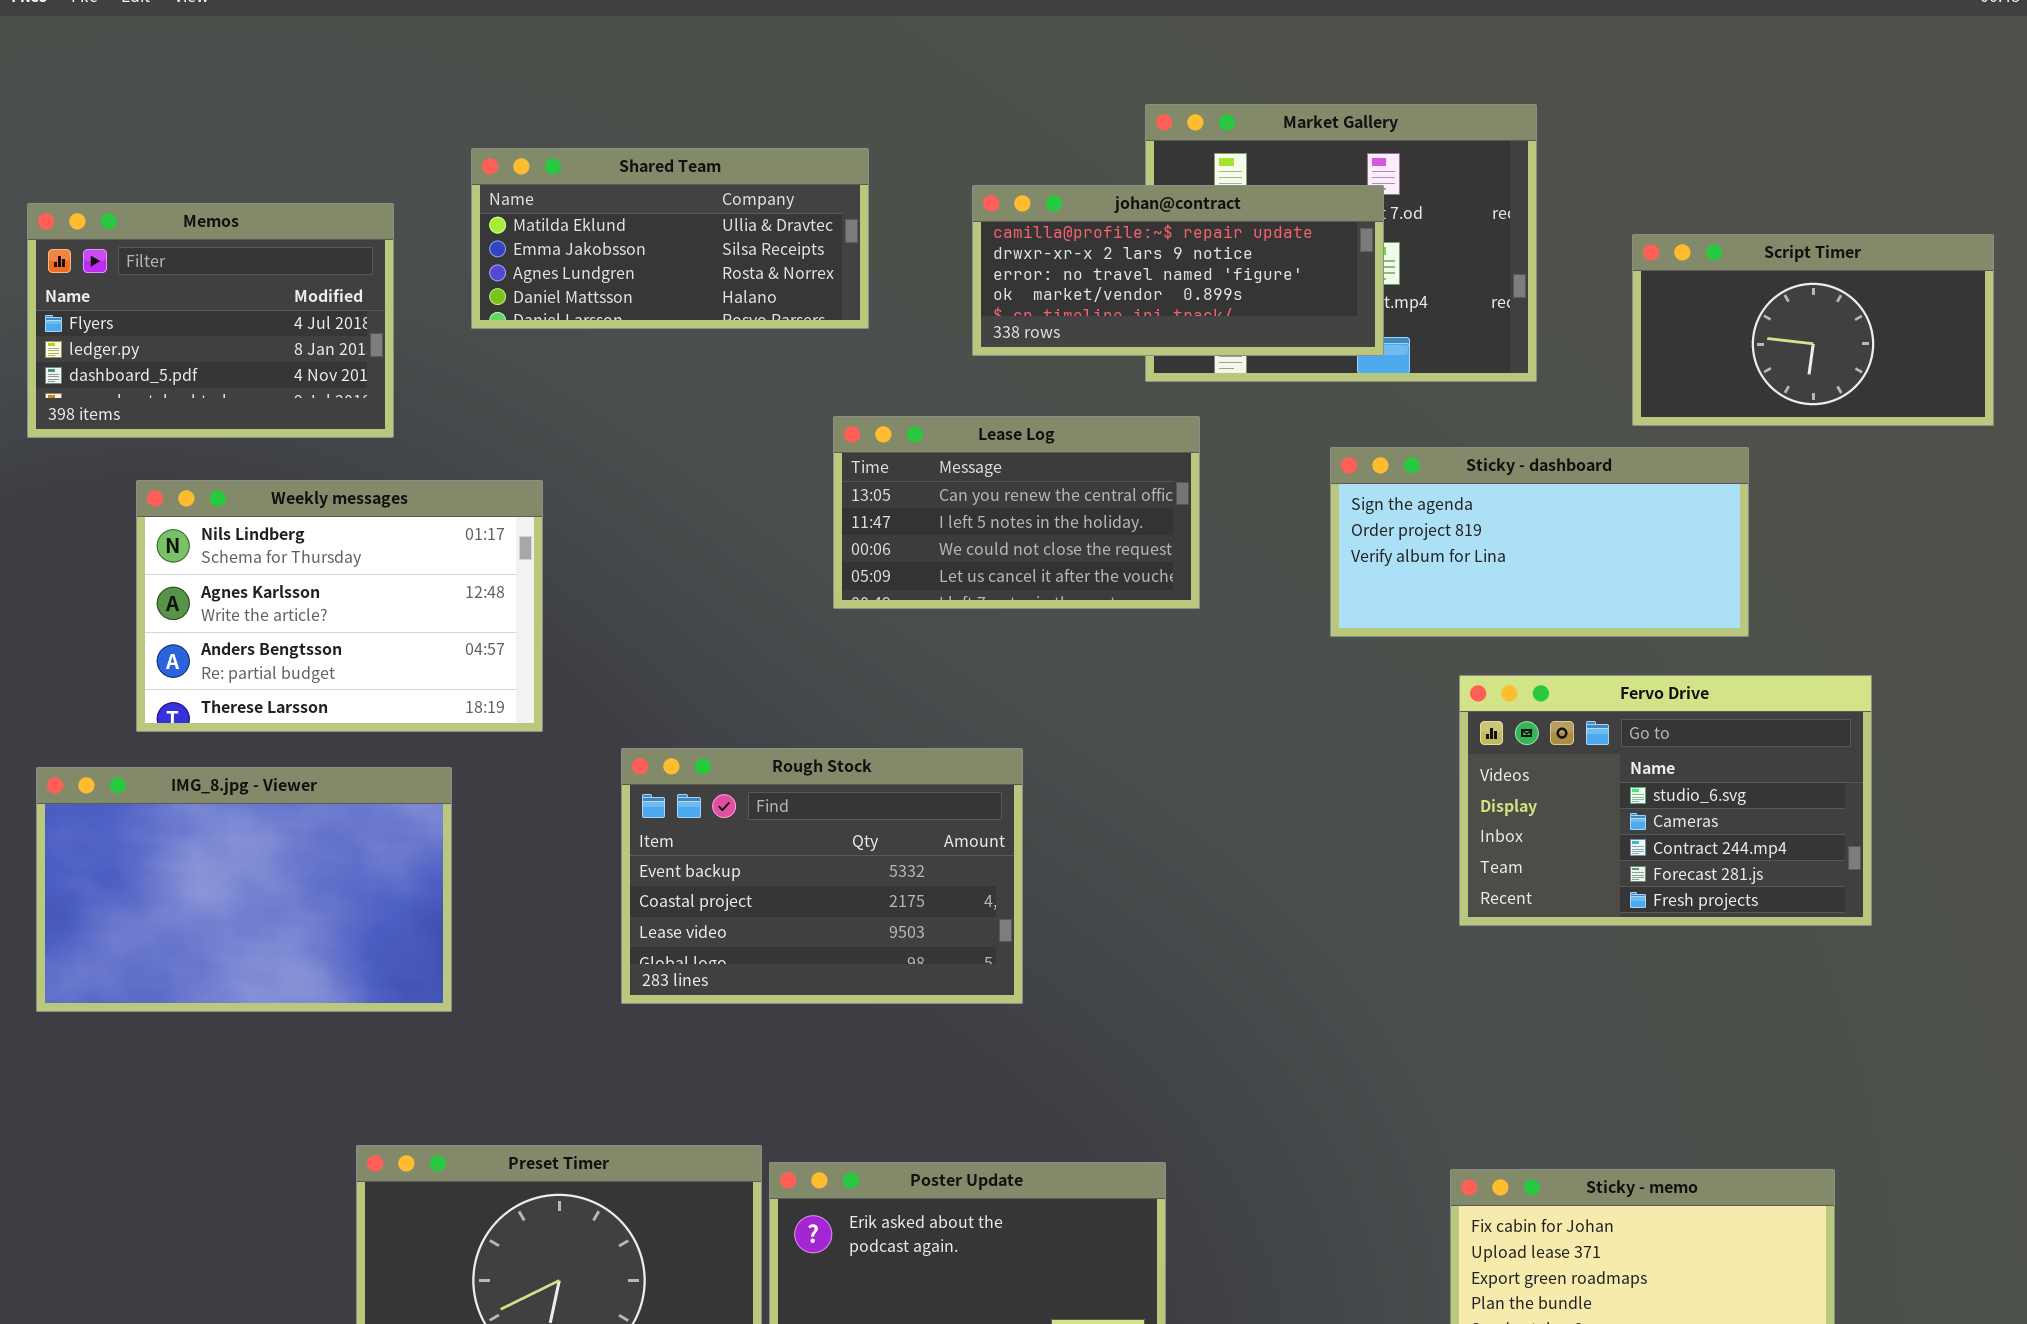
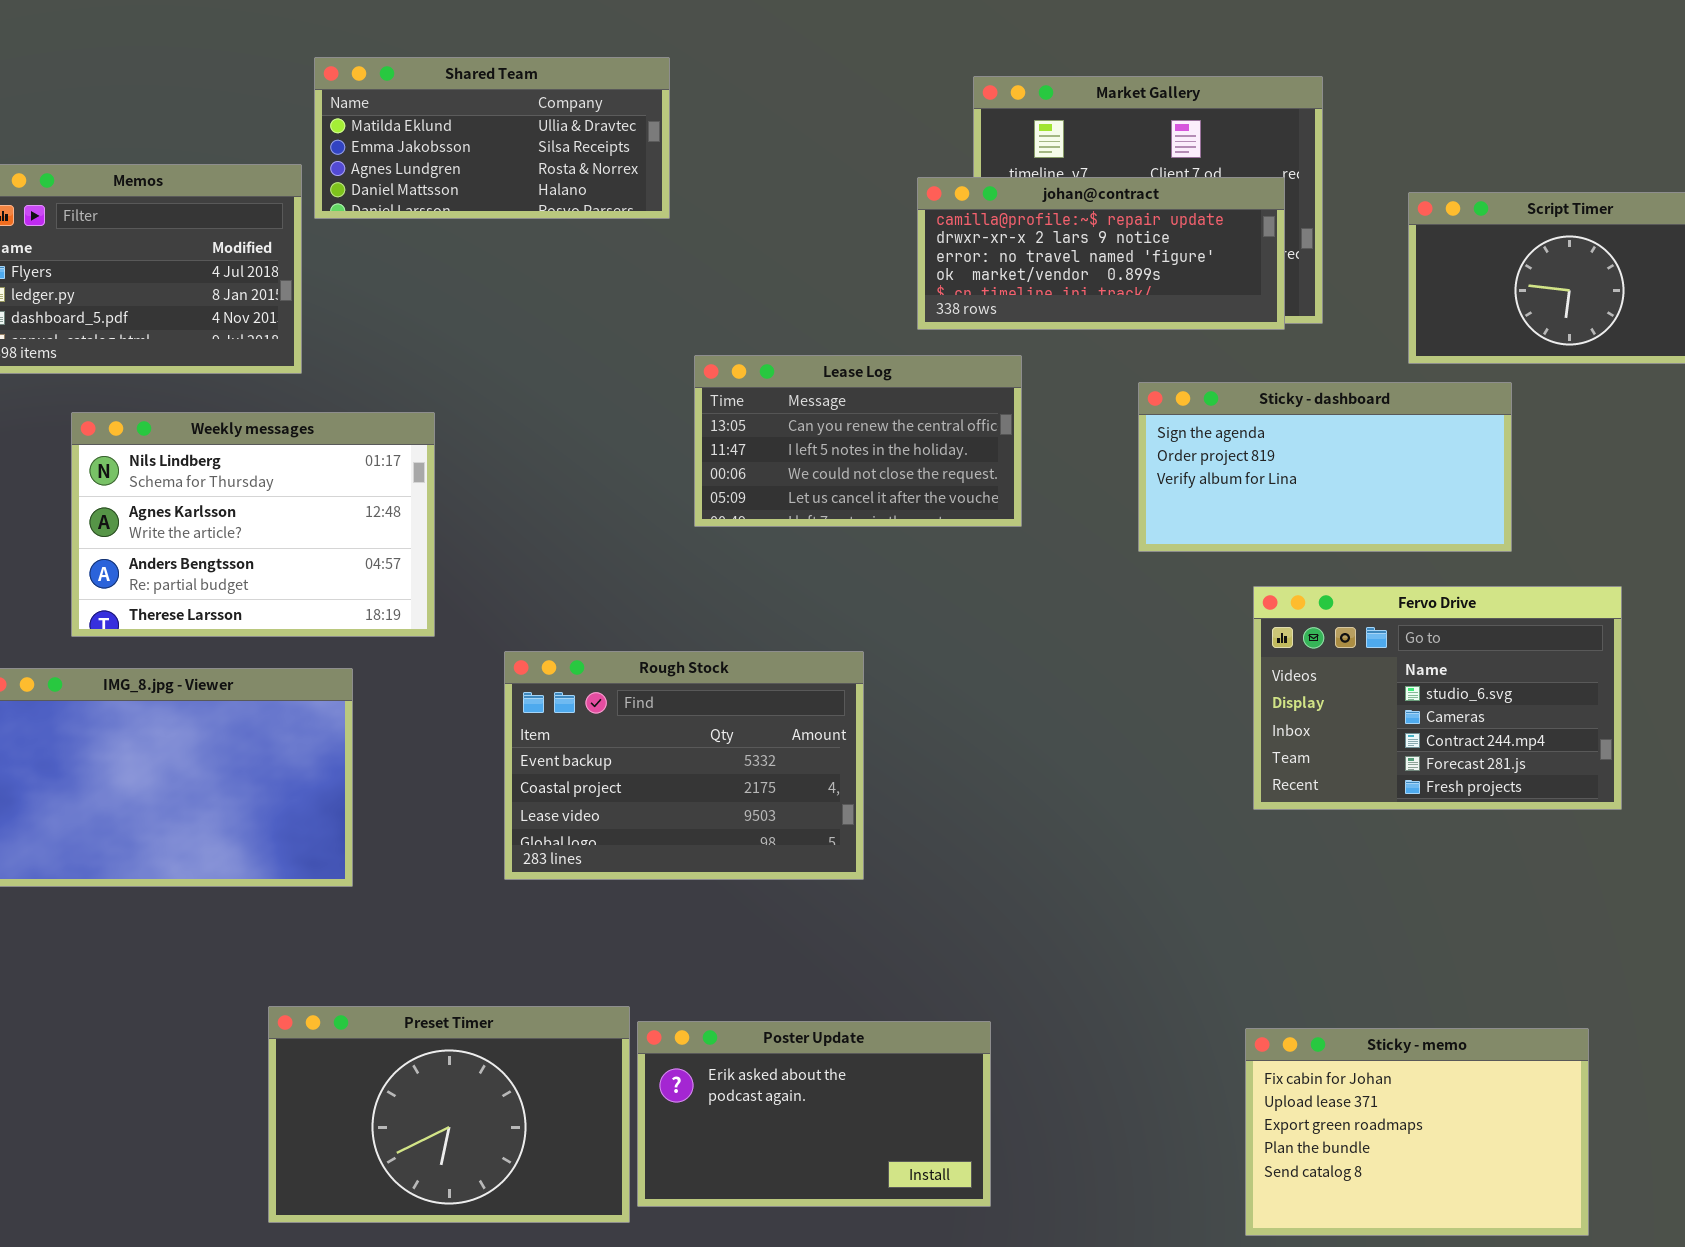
Shared Team: [471,148,869,329] -> [314,57,670,219], moved
johan@contract: [972,185,1384,356] -> [917,177,1285,330], moved

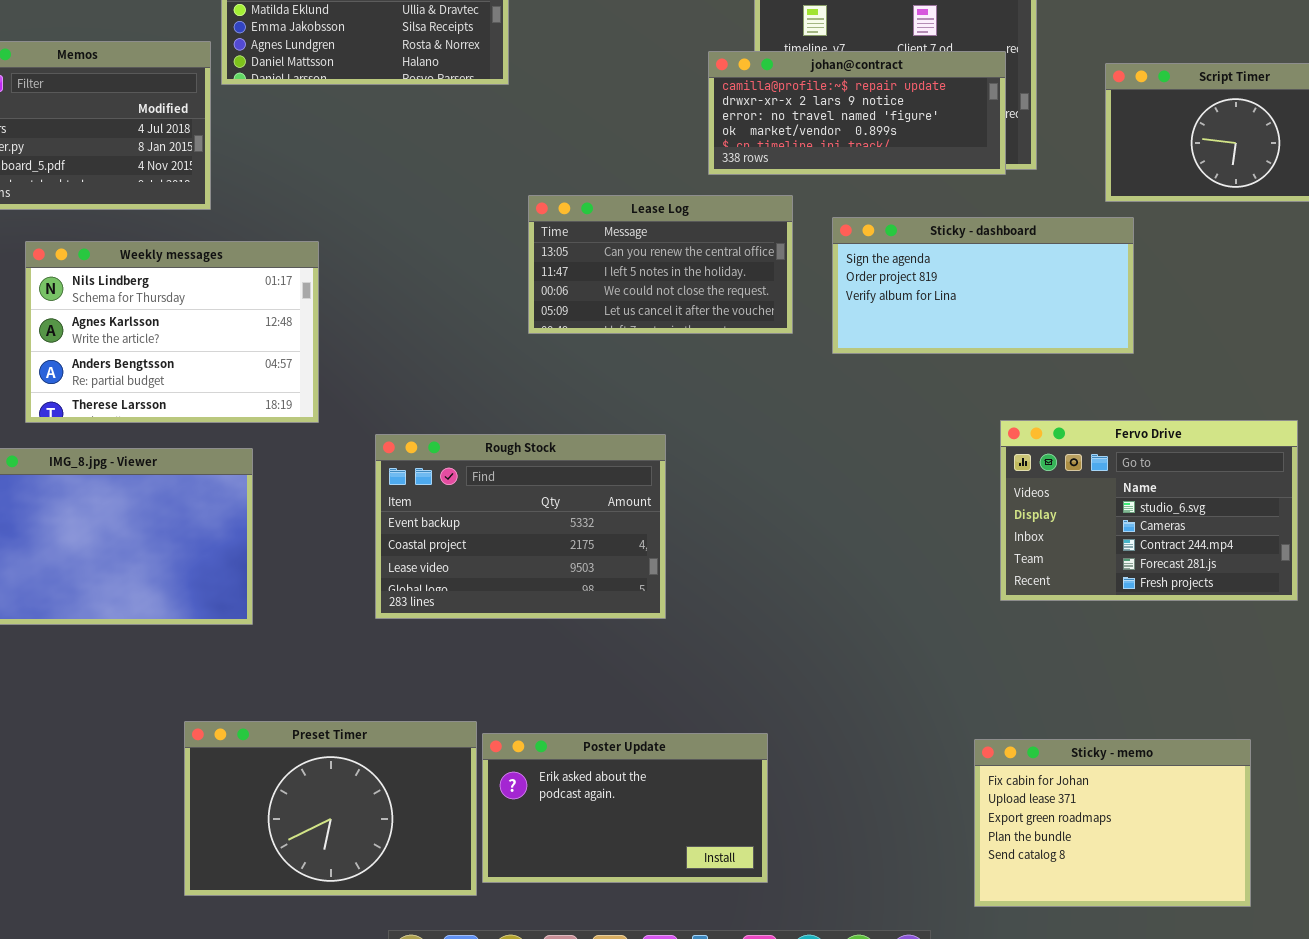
Sticky - dashboard: [1138,382,1512,552] -> [832,217,1134,354], moved
Fervo Drive: [1253,586,1622,810] -> [1000,420,1298,601], moved

